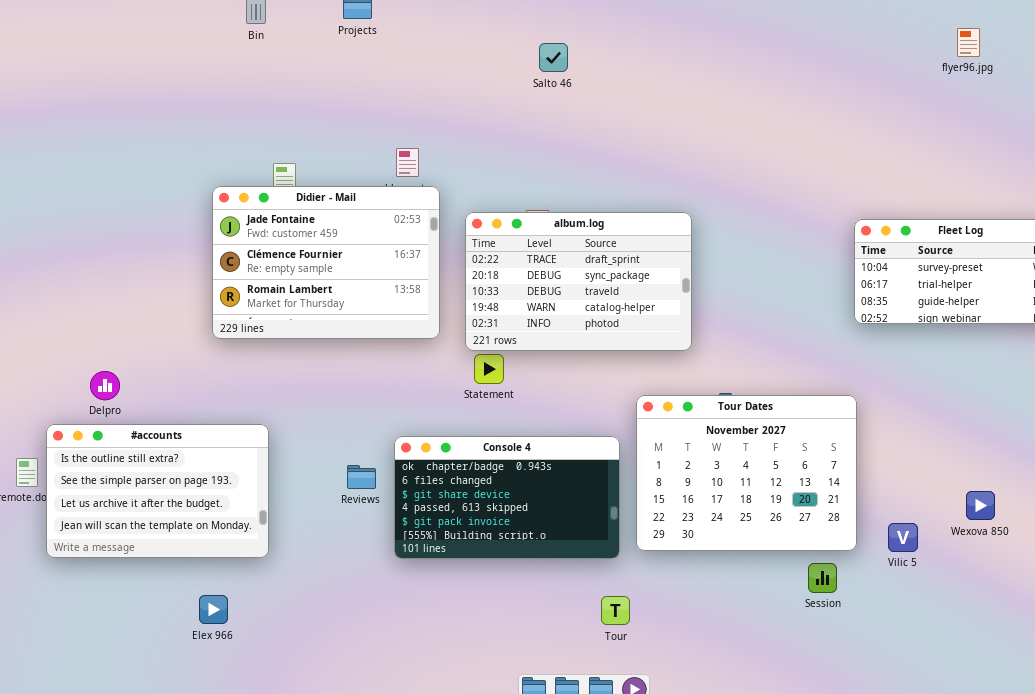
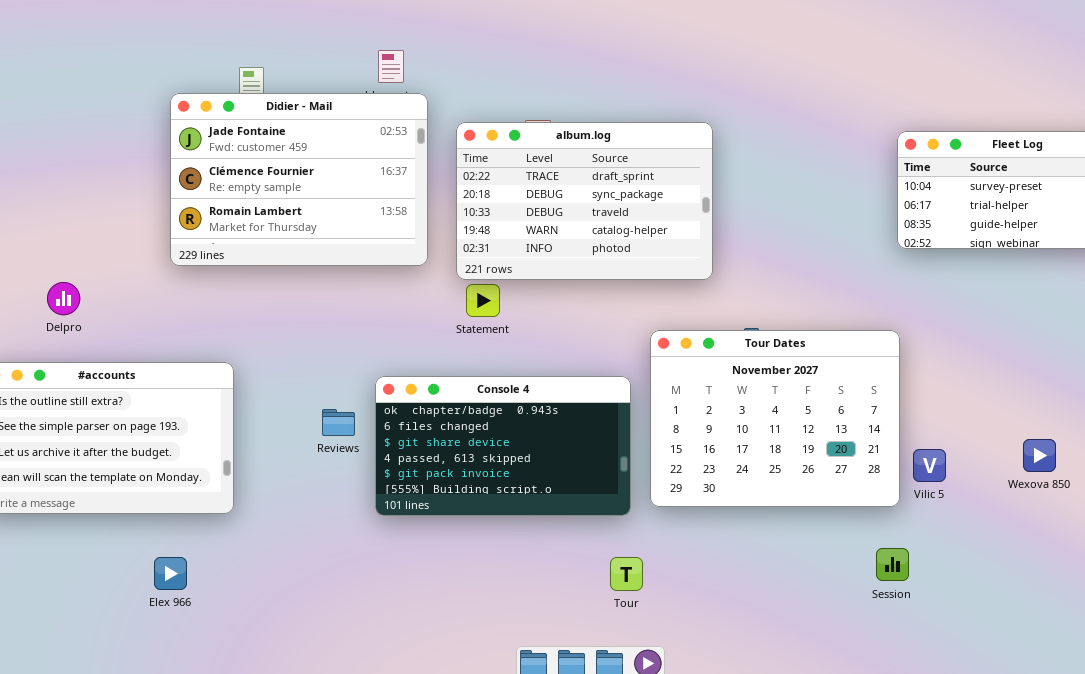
Delpro: [90,371,120,400] -> [47,282,80,315], moved
Vilic 5: [888,523,918,552] -> [913,449,946,482], moved
Session: [808,563,837,593] -> [876,548,909,581], moved

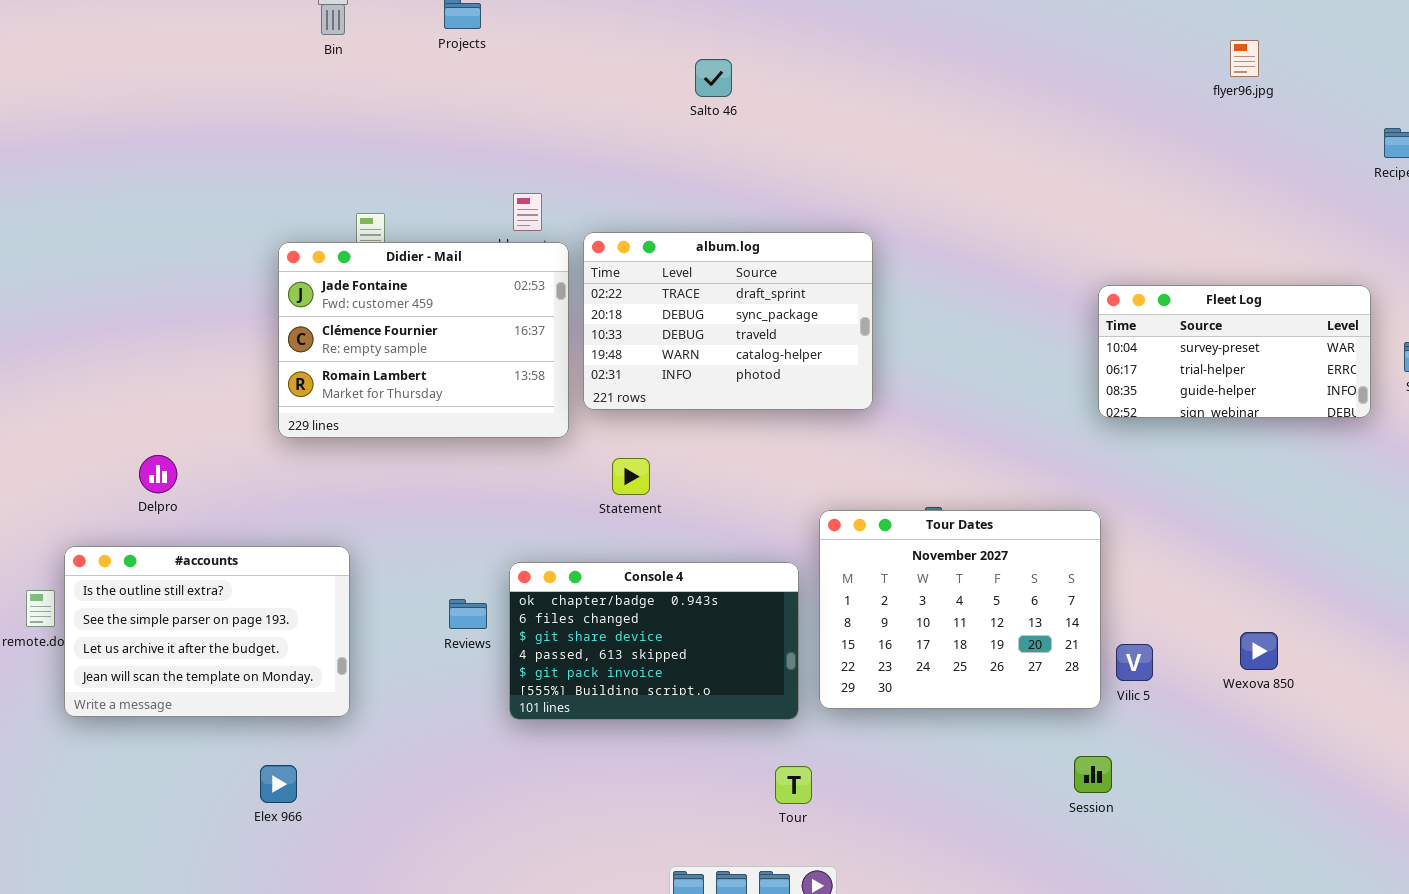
album.log: [456,122,713,280] -> [583,232,873,410], moved

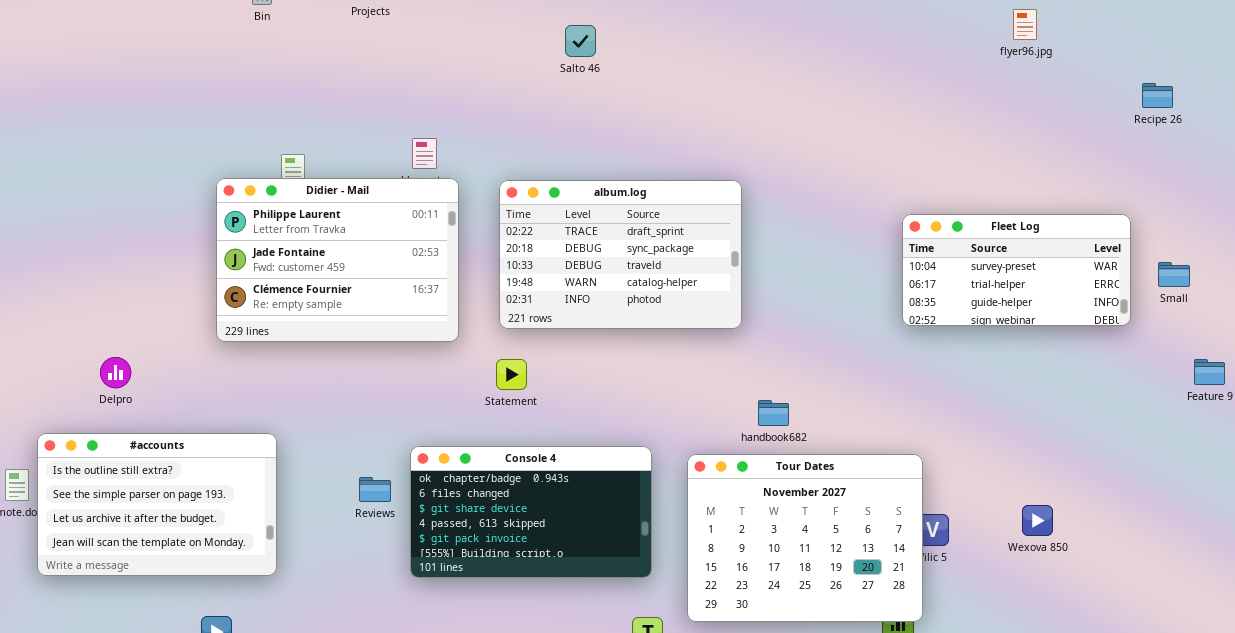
album.log: [583,232,873,410] -> [499,180,742,329], moved
Didier - Mail: [278,242,569,438] -> [216,178,459,342], scrolled up 1 row
Tour Dates: [819,510,1101,709] -> [687,454,923,622], moved

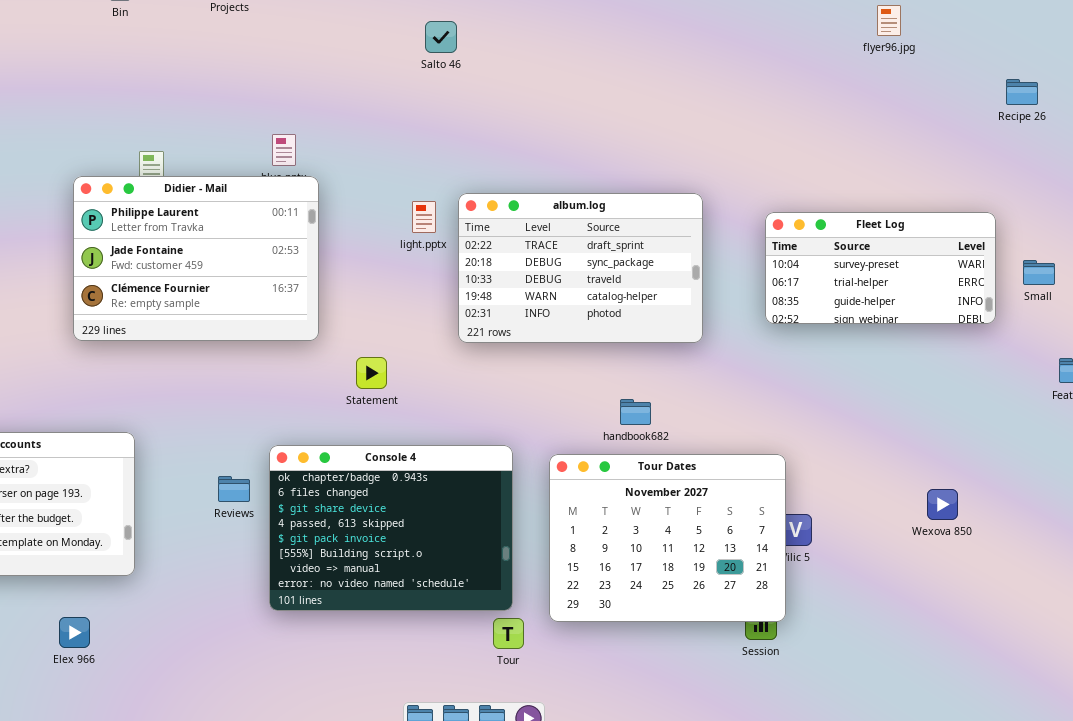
album.log: [499,180,742,329] -> [458,193,703,343], moved
Console 4: [410,446,652,578] -> [269,445,513,611], resized
Wexova 850: [1022,505,1053,536] -> [927,489,958,520], moved

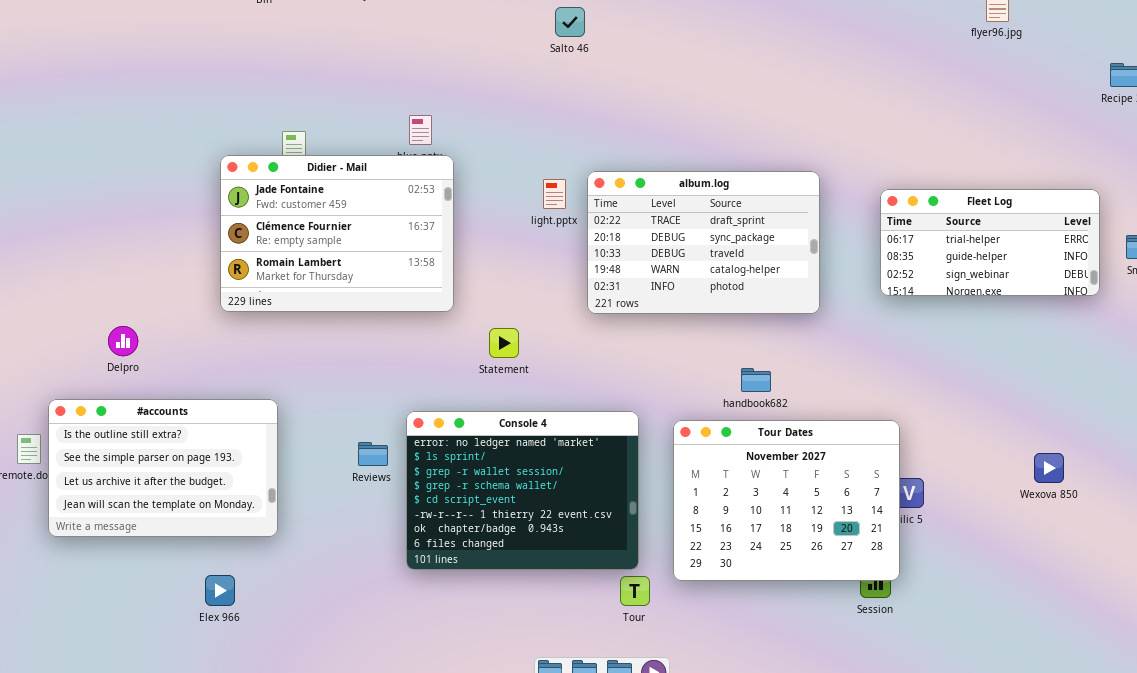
Didier - Mail: [73,176,319,341] -> [220,155,454,312], scrolled down 1 row
Fleet Log: [765,212,996,324] -> [880,189,1100,296], scrolled down 1 row
Console 4: [269,445,513,611] -> [406,411,639,570], scrolled up 6 rows

